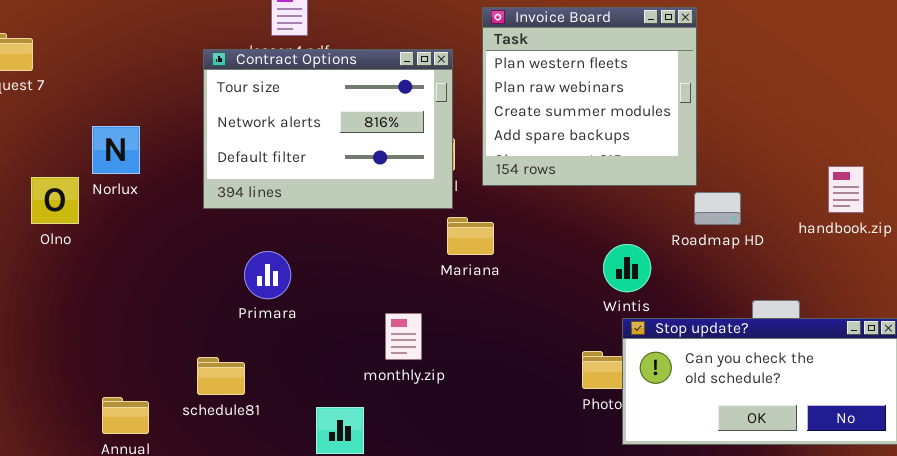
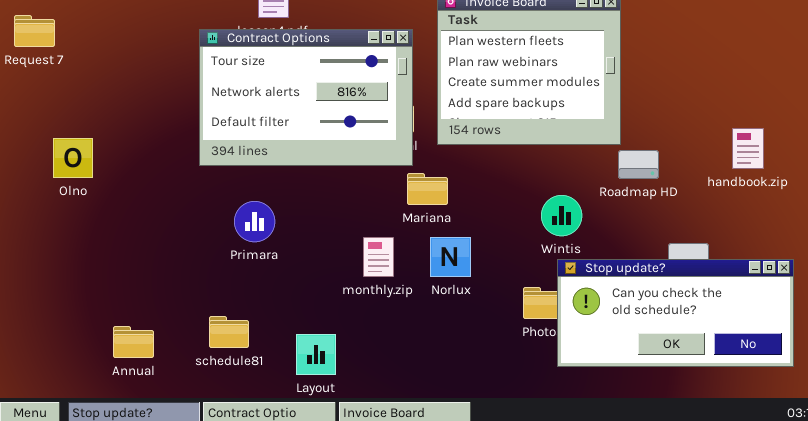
Norlux: [92,126,140,174] -> [430,237,471,277], moved
monthly.zip: [385,313,422,360] -> [363,237,394,277], moved
schedule81: [197,357,245,395] -> [209,316,249,348], moved

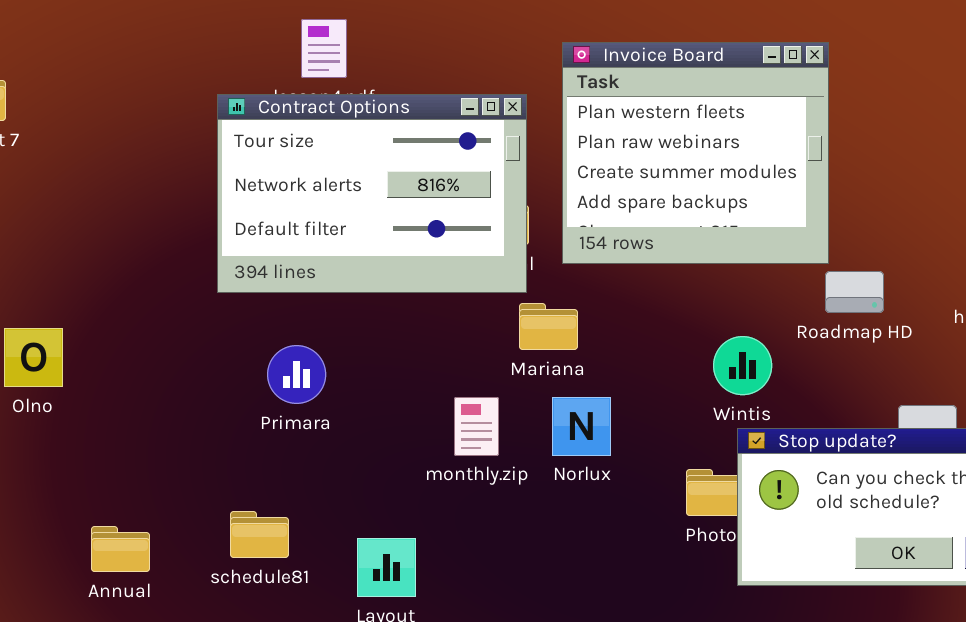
Olno: [53,138,93,178] -> [4,328,63,387], moved

